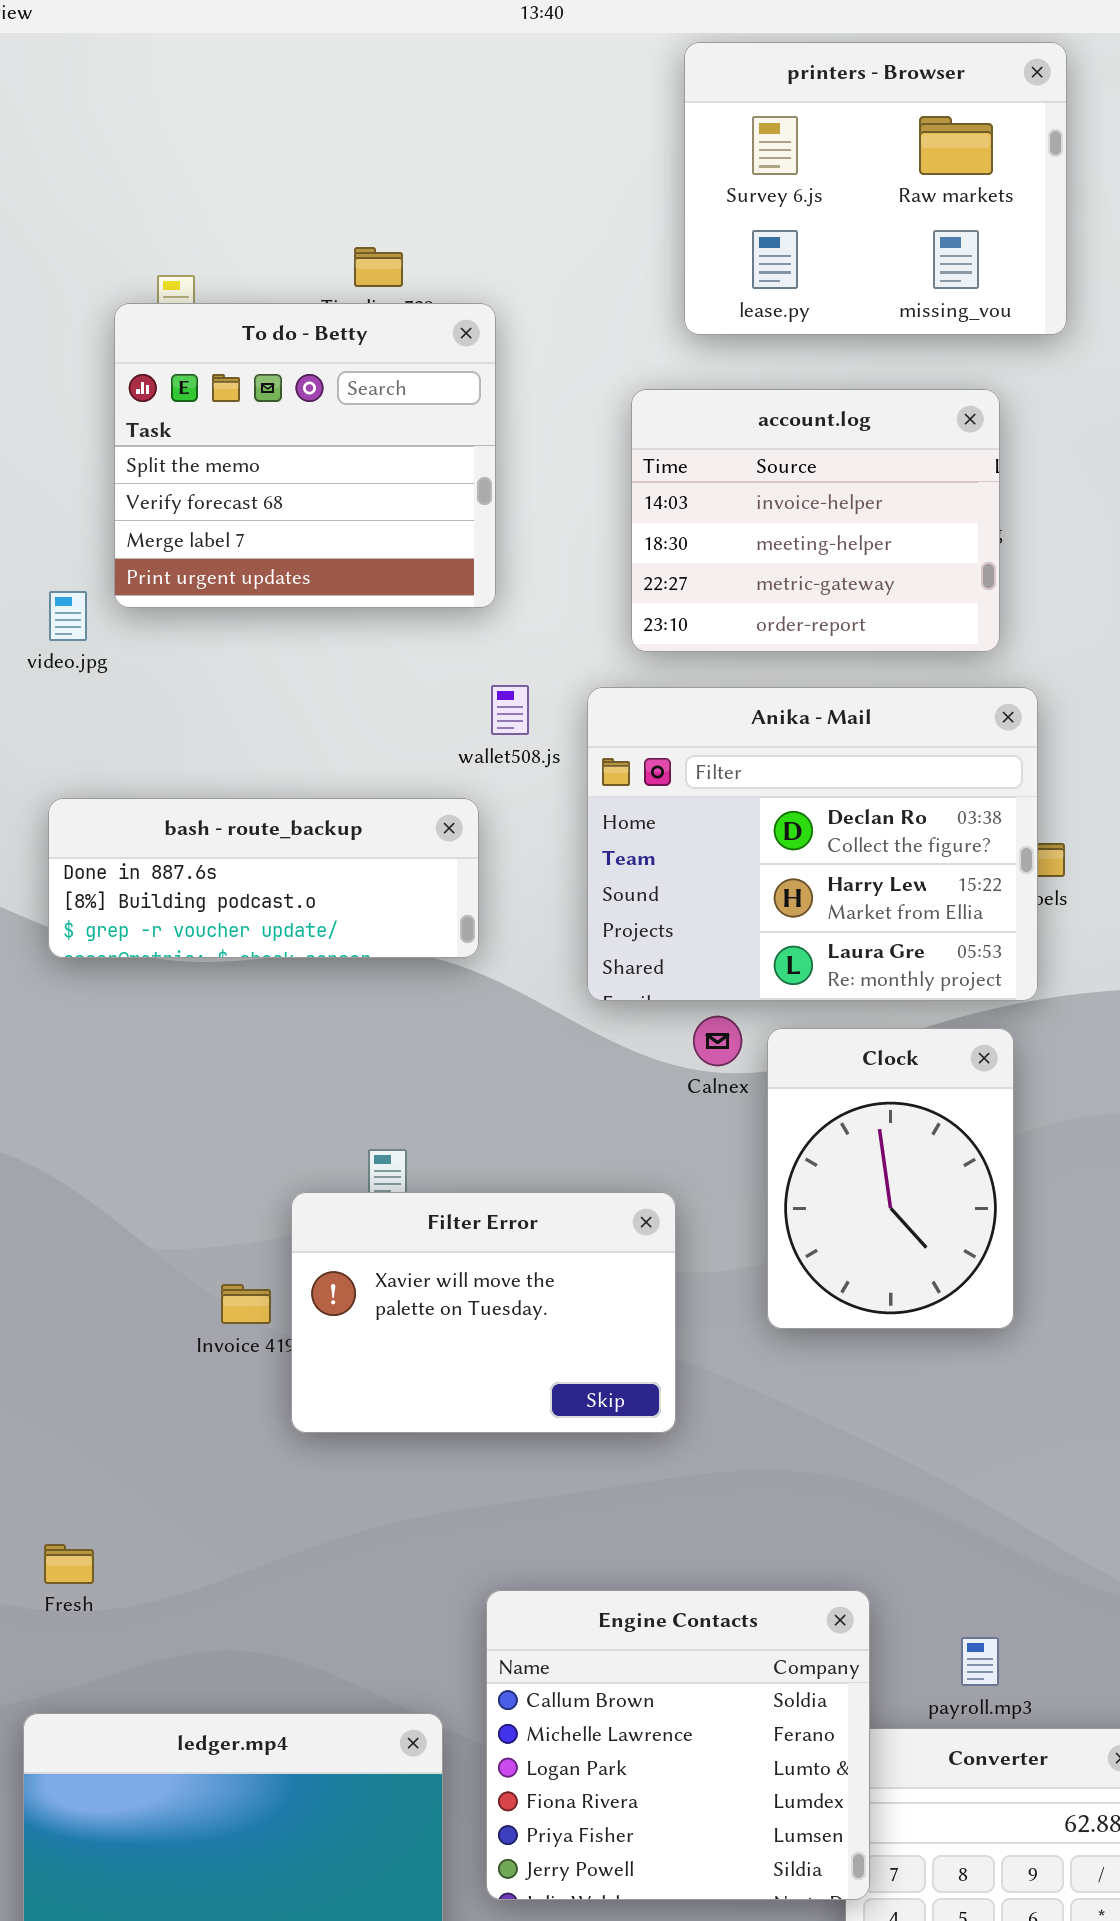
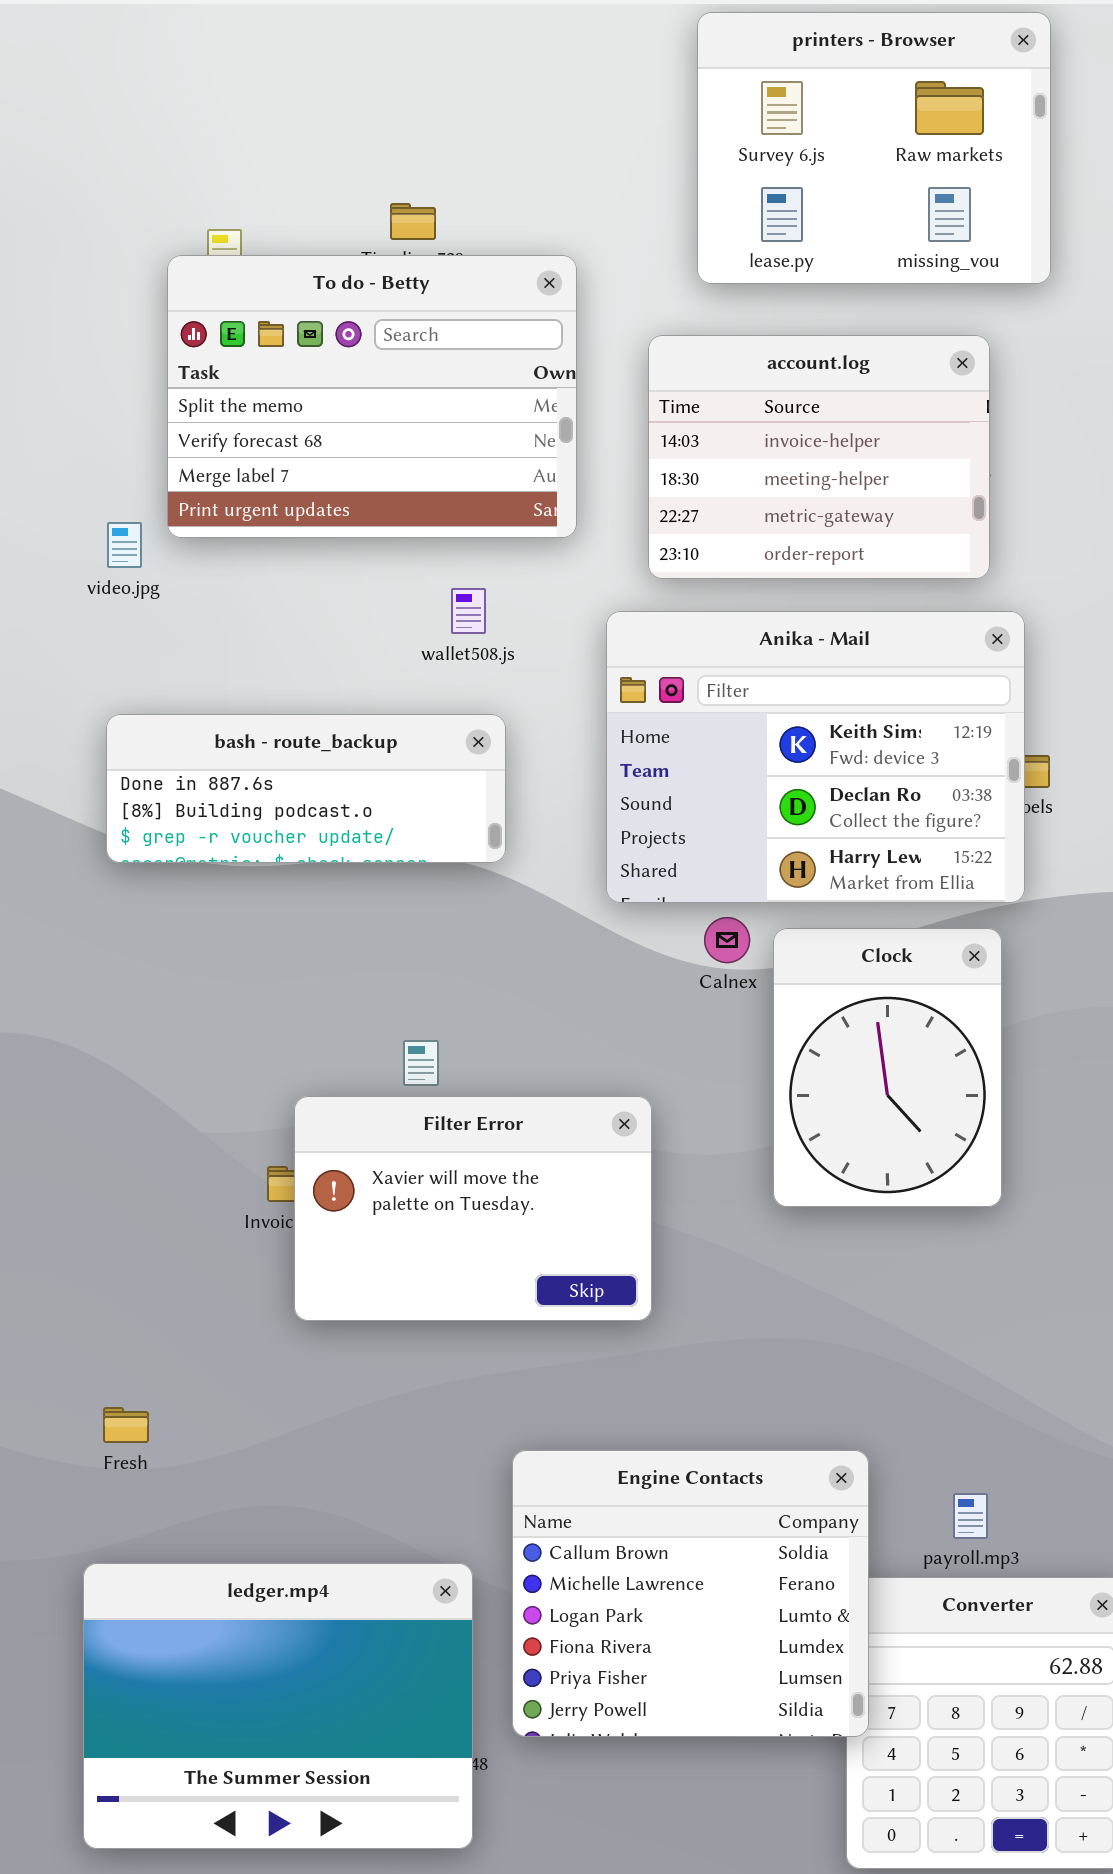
To do - Betty: [114,303,496,608] -> [167,255,577,538], resized
wallet508.js: [491,685,529,735] -> [451,588,486,634], moved
Anika - Mail: [587,687,1038,1001] -> [606,611,1025,903], scrolled up 1 row
Filter Error: [291,1192,676,1433] -> [294,1096,652,1321], moved

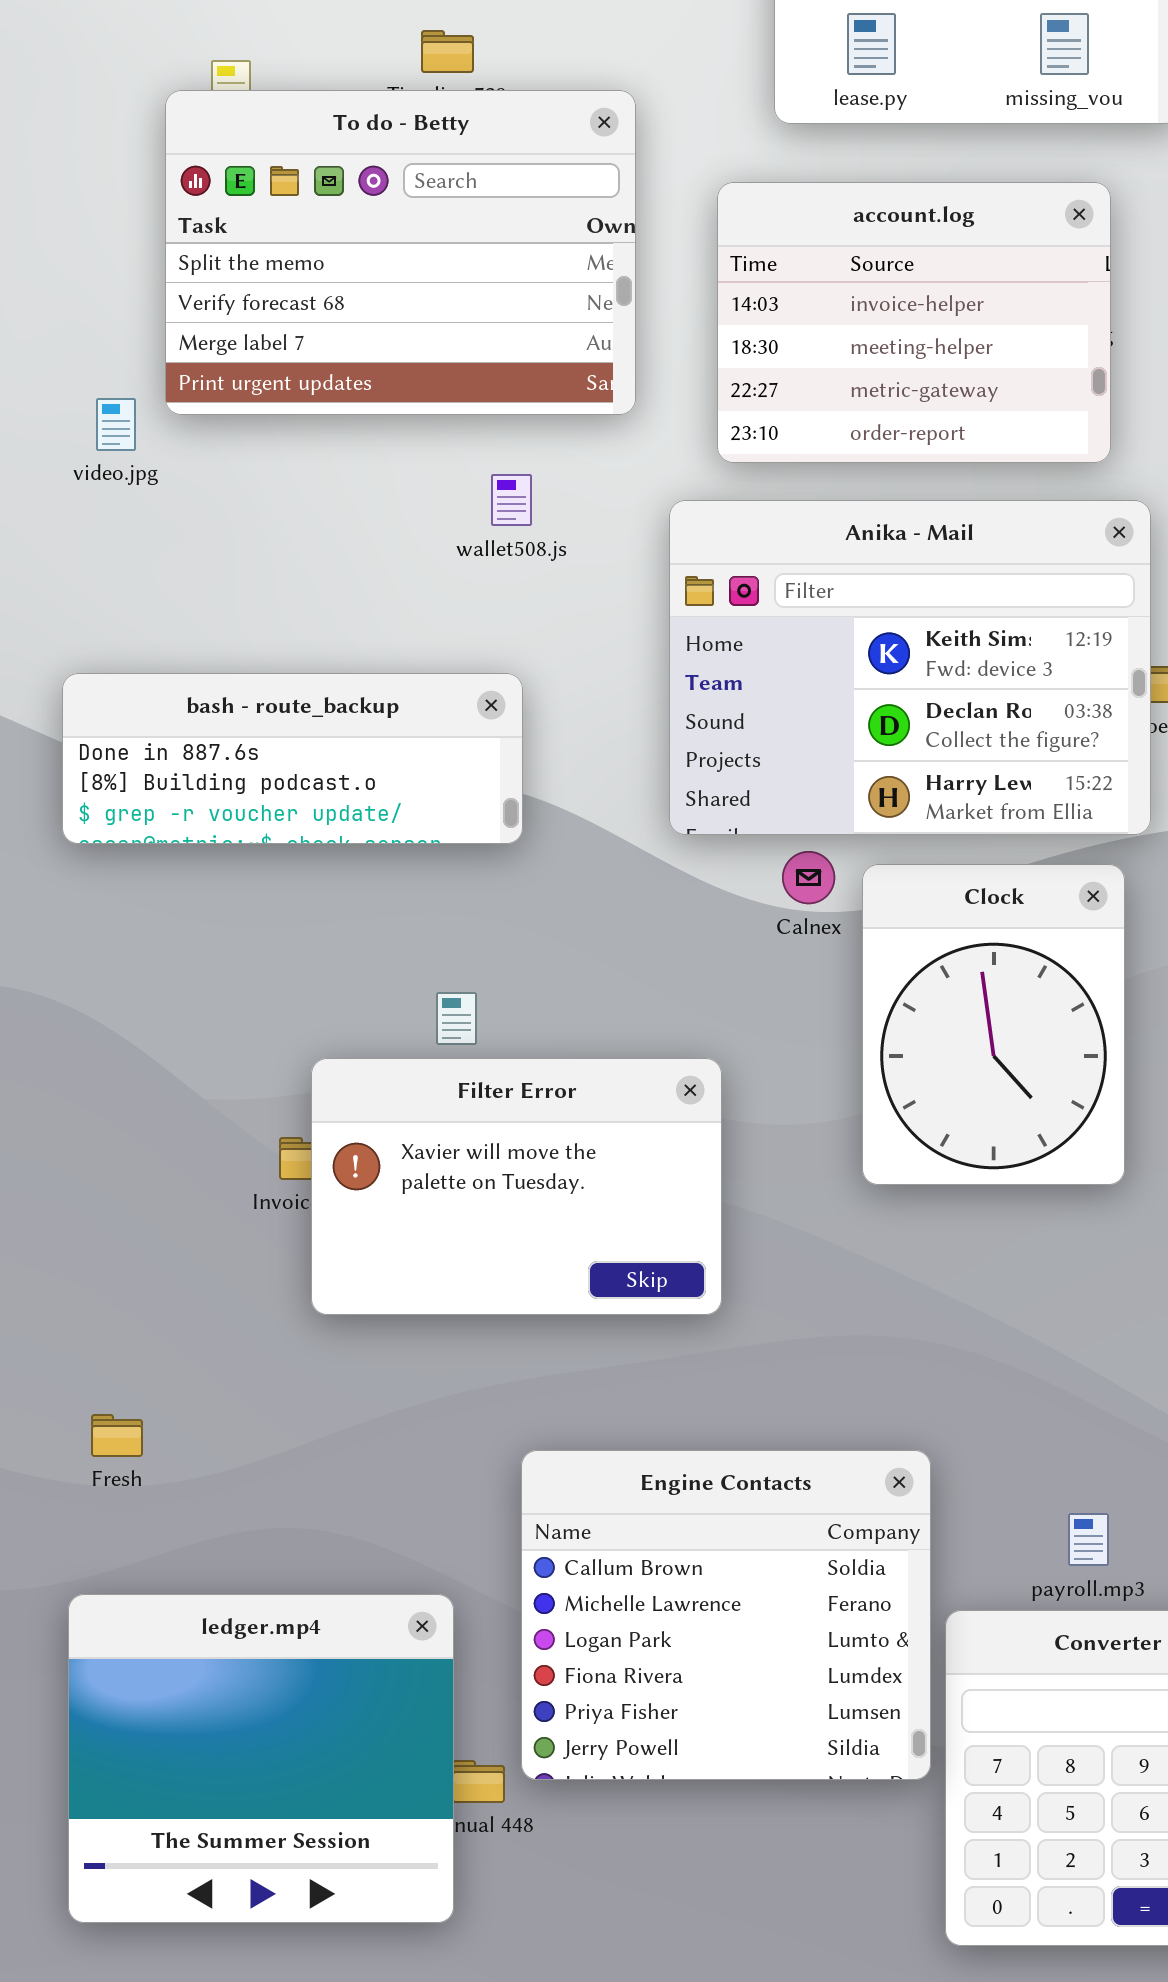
bash - route_backup: [106,714,506,863] -> [62,673,523,844], moved
Engine Contacts: [512,1450,869,1737] -> [521,1450,931,1780], moved
ledger.mp4: [83,1563,473,1849] -> [68,1594,454,1923], resized

